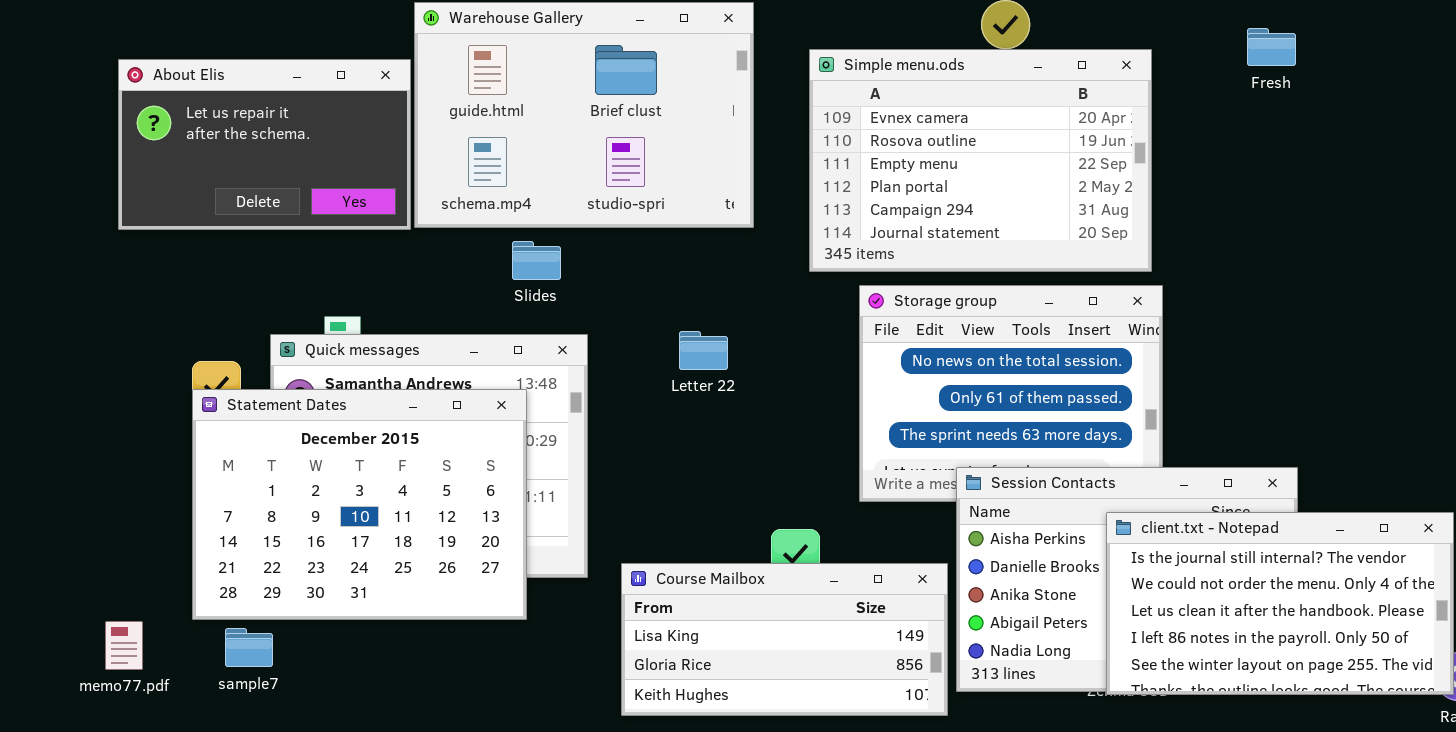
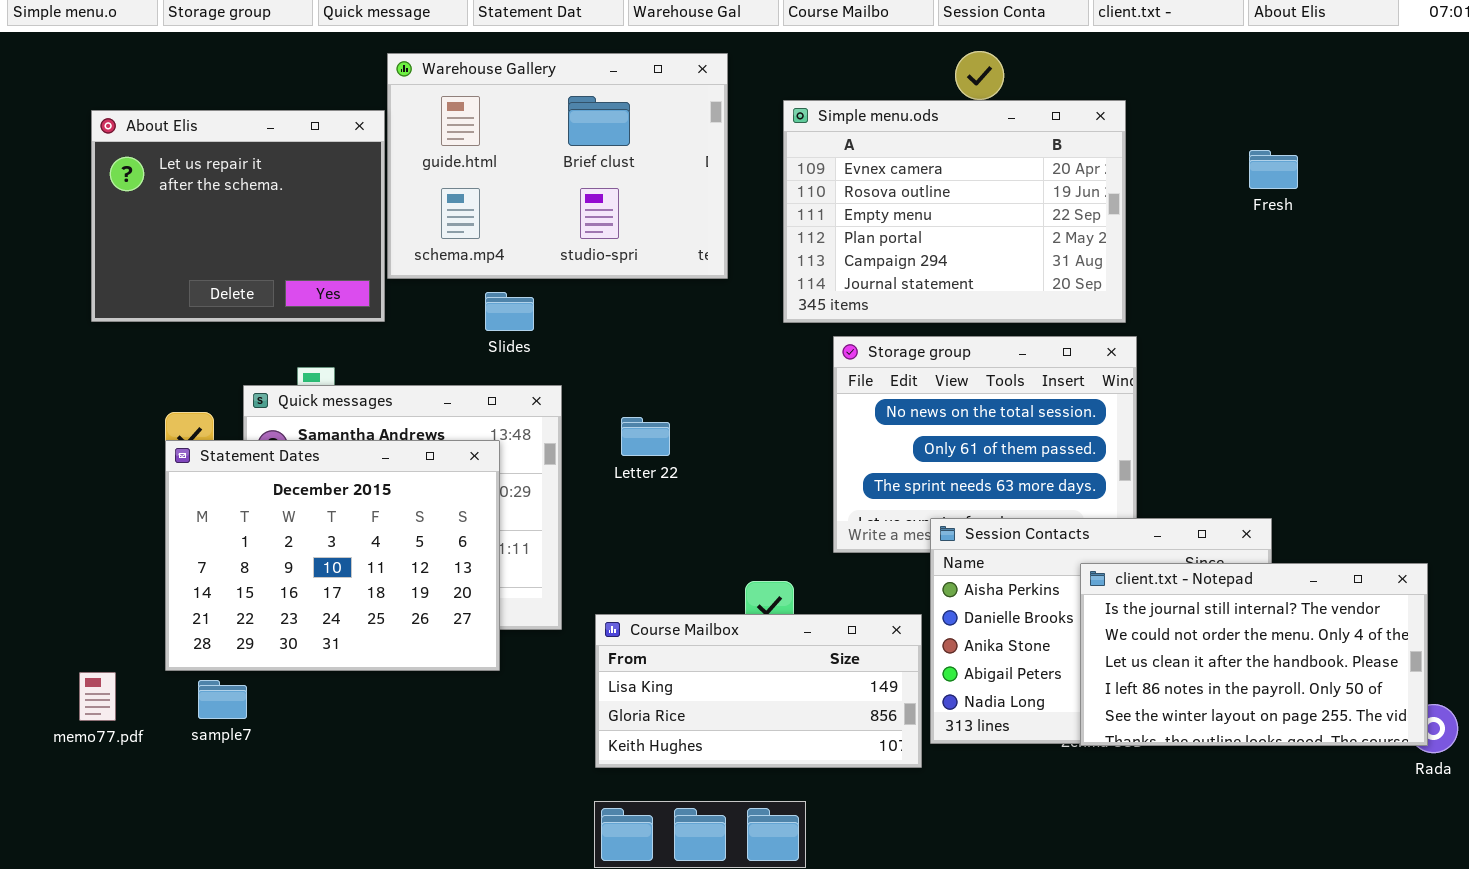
Fresh: [1247,28,1296,66] -> [1249,150,1298,189], moved
About Elis: [118,59,411,230] -> [91,110,385,322], resized
Letter 22: [679,331,728,370] -> [621,417,670,456], moved

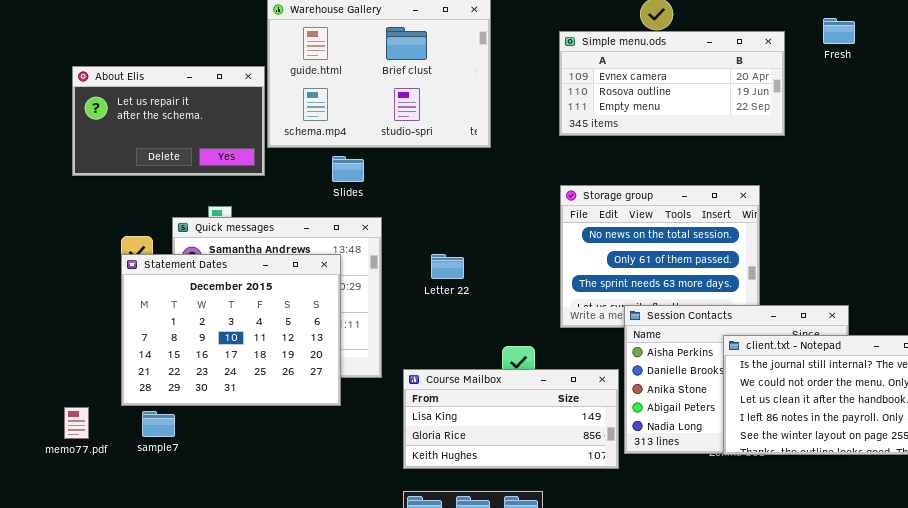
Simple menu.ods: [783,100,1126,323] -> [559,31,785,136], moved, resized
About Elis: [91,110,385,322] -> [72,66,265,176], resized
Fresh: [1249,150,1298,189] -> [823,18,855,44], moved
Letter 22: [621,417,670,456] -> [431,254,464,279], moved

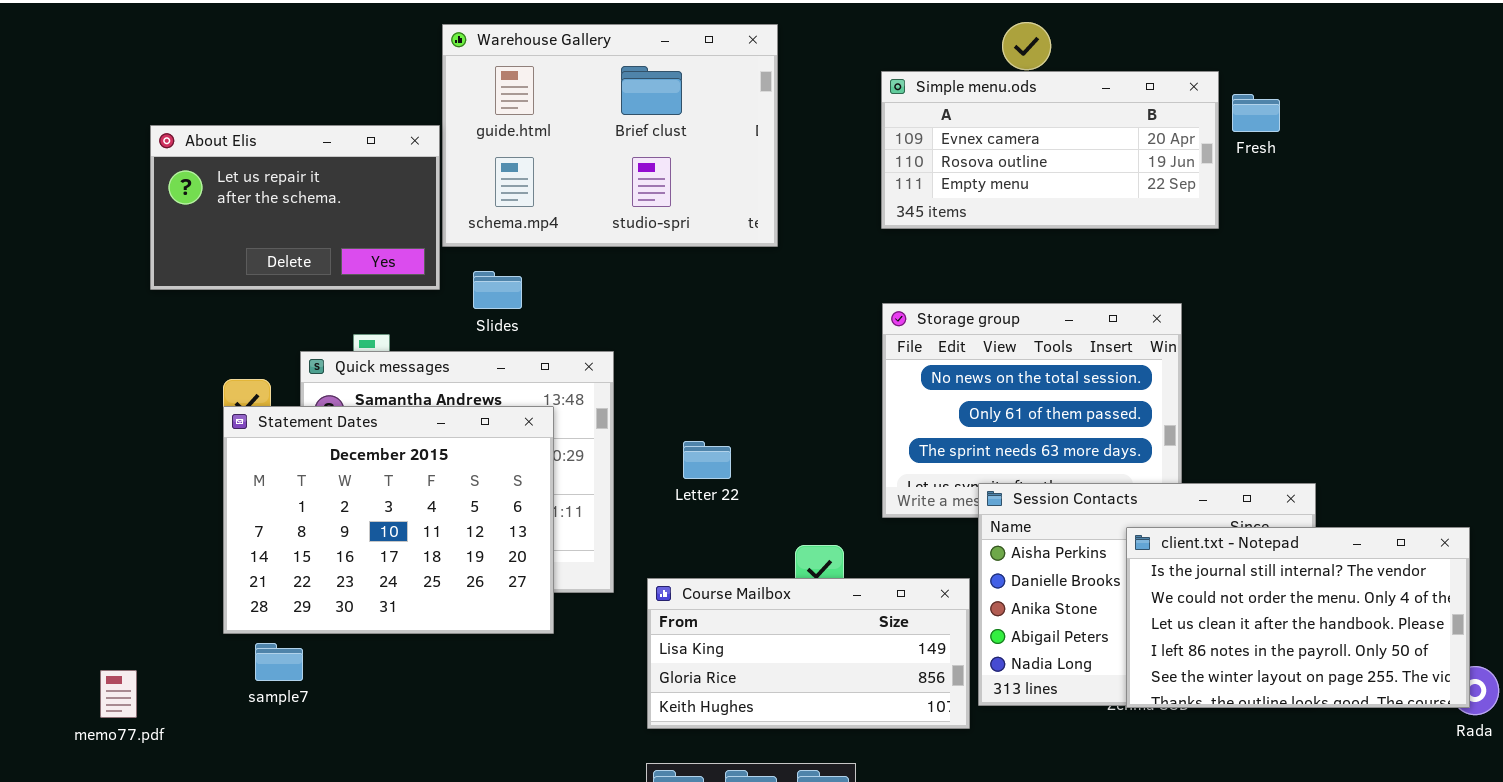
Fresh: [823,18,855,44] -> [1232,94,1280,132], moved
Slides: [332,156,364,182] -> [473,271,522,309], moved
Letter 22: [431,254,464,279] -> [683,441,731,479], moved
memo77.pdf: [64,407,89,439] -> [100,670,137,718], moved

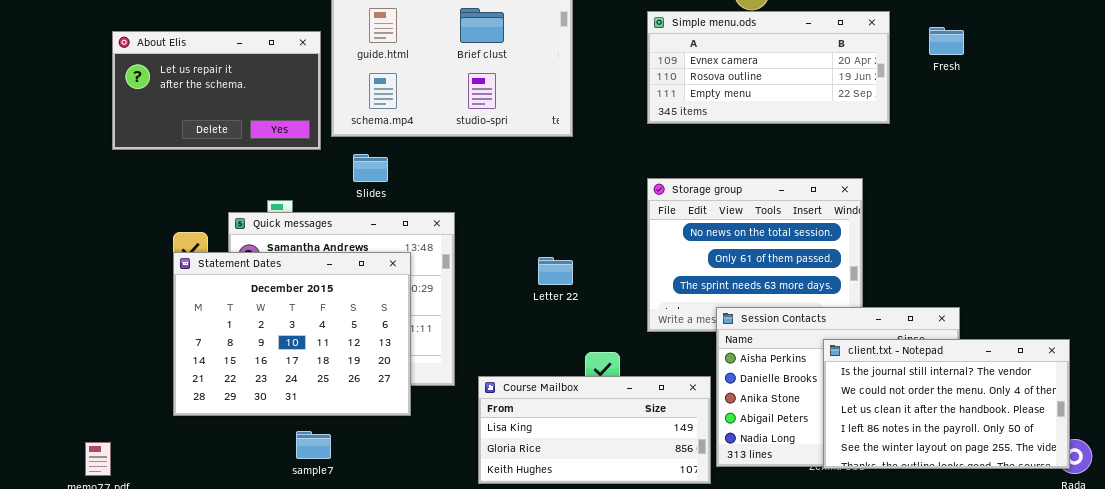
Fresh: [1232,94,1280,132] -> [929,27,964,55], moved
About Elis: [150,125,440,290] -> [112,31,321,150], moved
Letter 22: [683,441,731,479] -> [538,257,573,285], moved
sample7: [255,643,303,681] -> [296,431,331,459], moved

